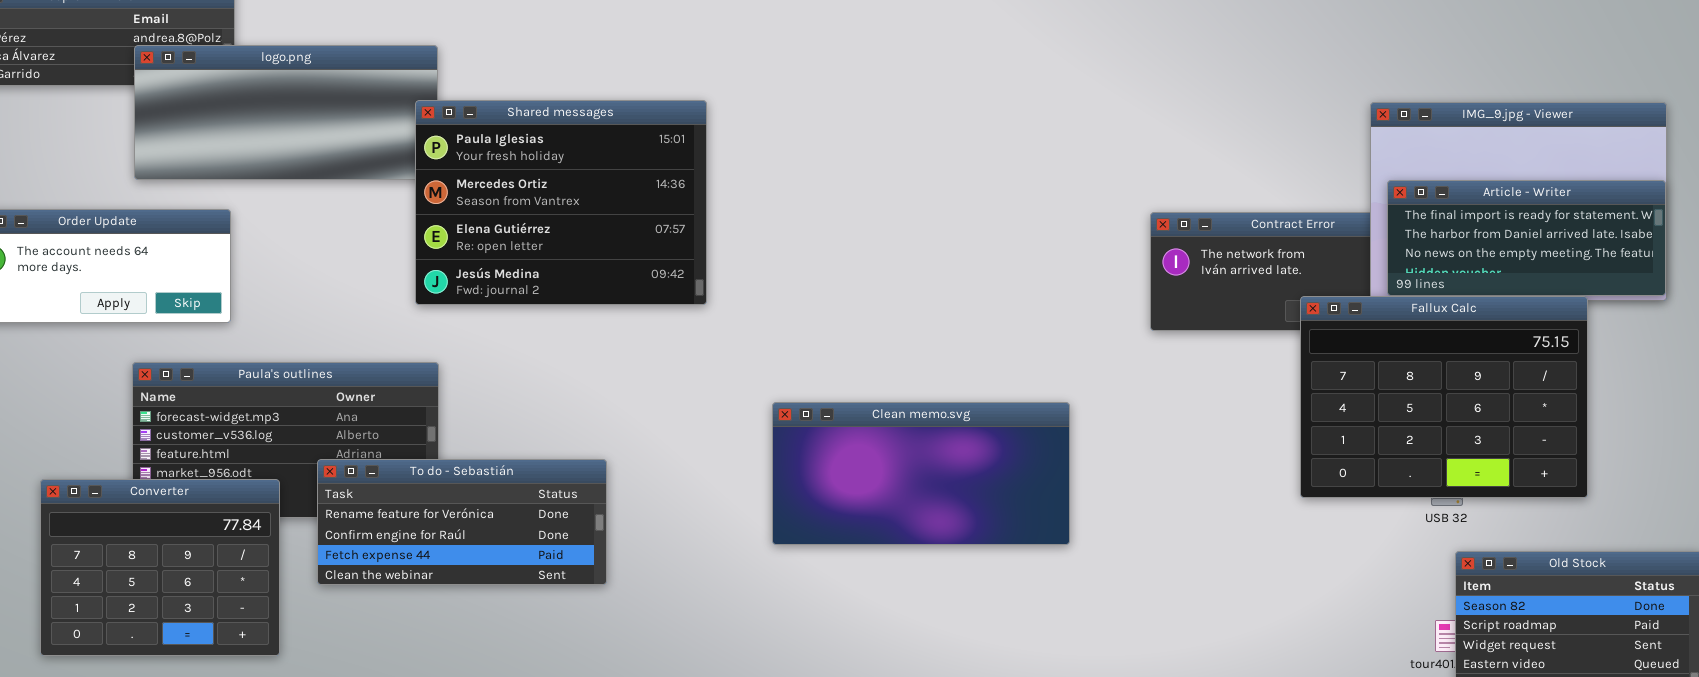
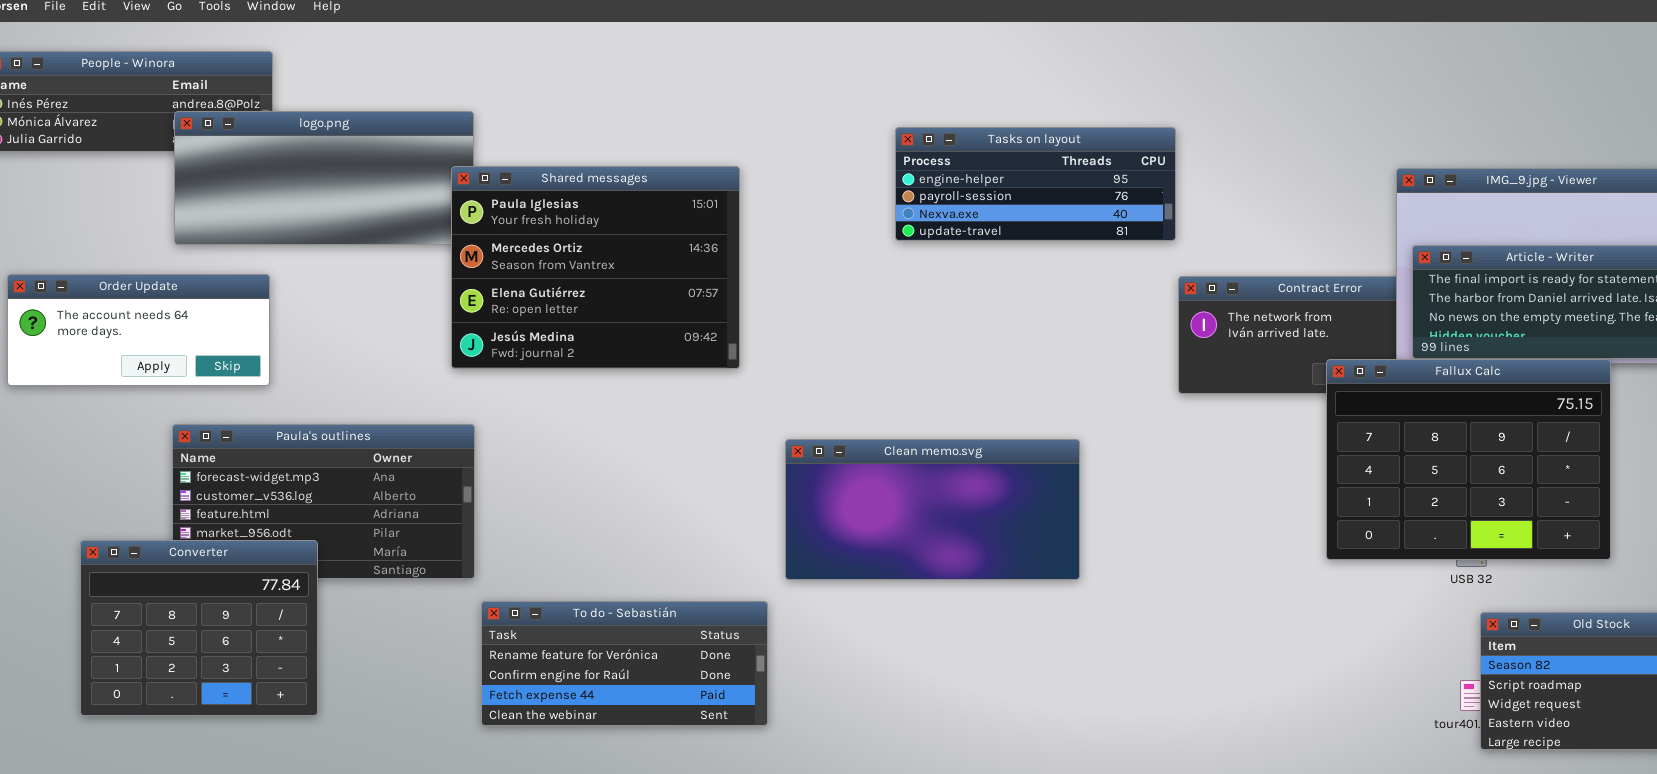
Tasks on layout: none -> [895,127,1176,241], opened
Clean memo.svg: [772,402,1070,545] -> [785,439,1080,580], moved
To do - Sebastián: [317,459,607,585] -> [481,601,768,726], moved

